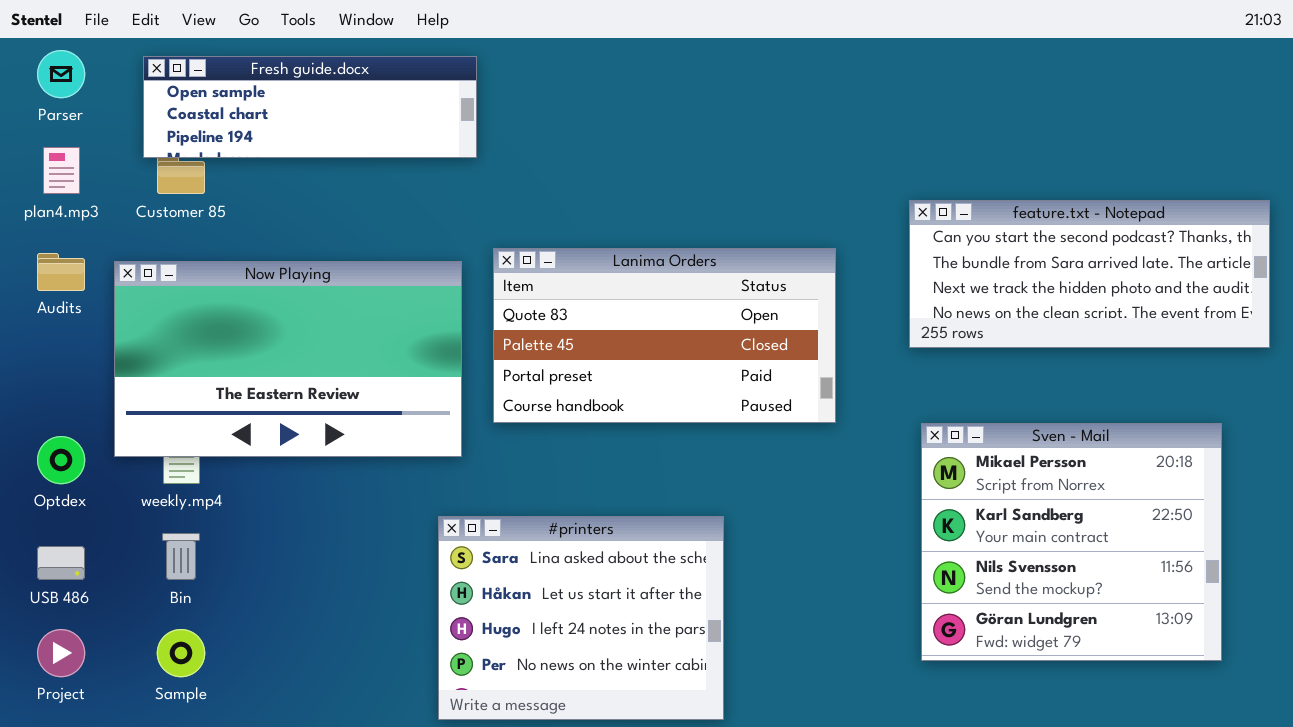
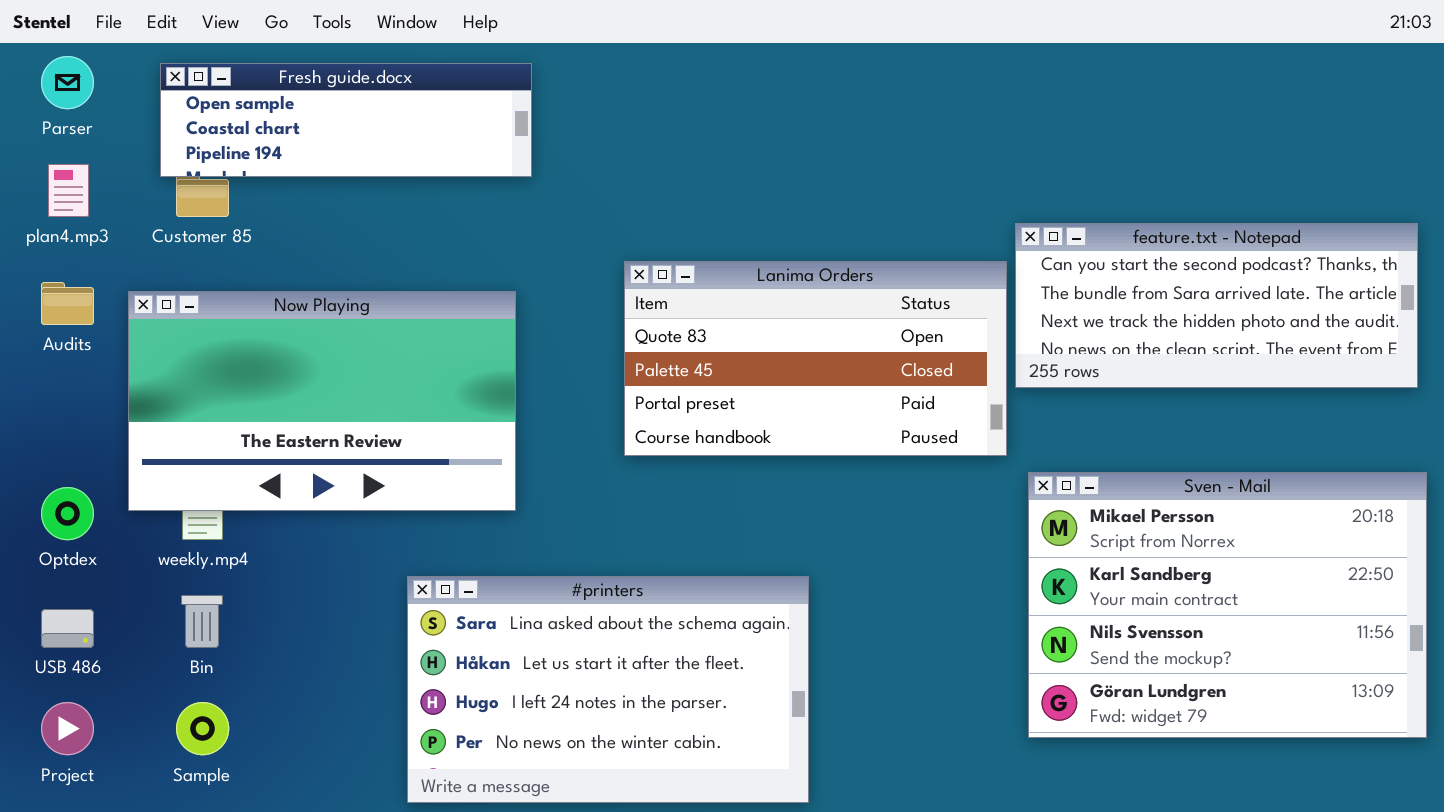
Lanima Orders: [493,248,836,423] -> [624,261,1007,456], moved
Sven - Mail: [921,423,1222,661] -> [1028,472,1427,738], resized
#printers: [438,516,724,720] -> [407,576,809,803], resized

